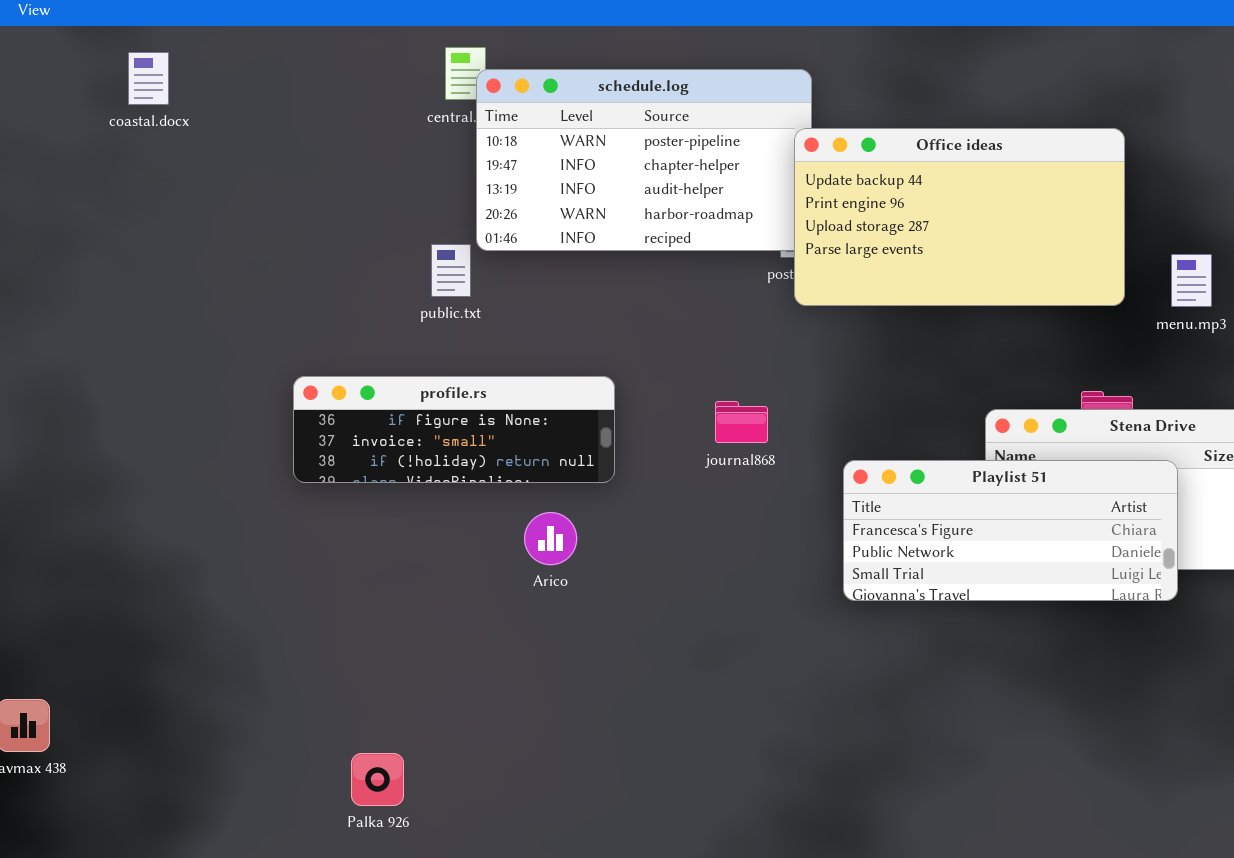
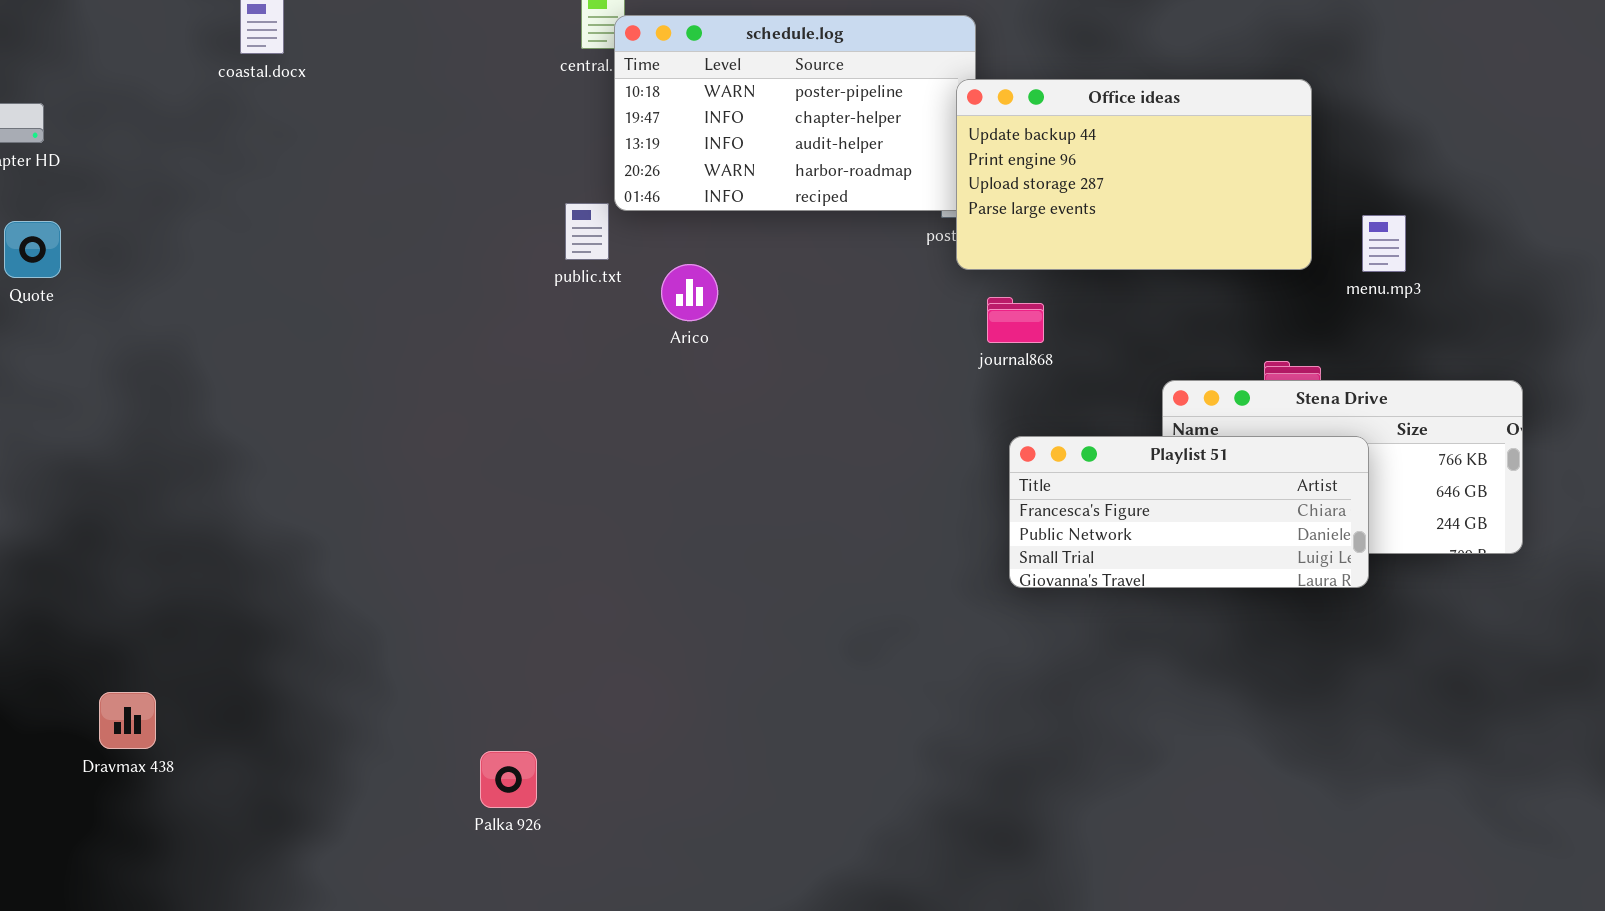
profile.rs: [293,376,615,483] -> none, closed
journal868: [715,401,768,443] -> [987,297,1044,343], moved
Arico: [524,512,577,565] -> [661,264,718,321], moved

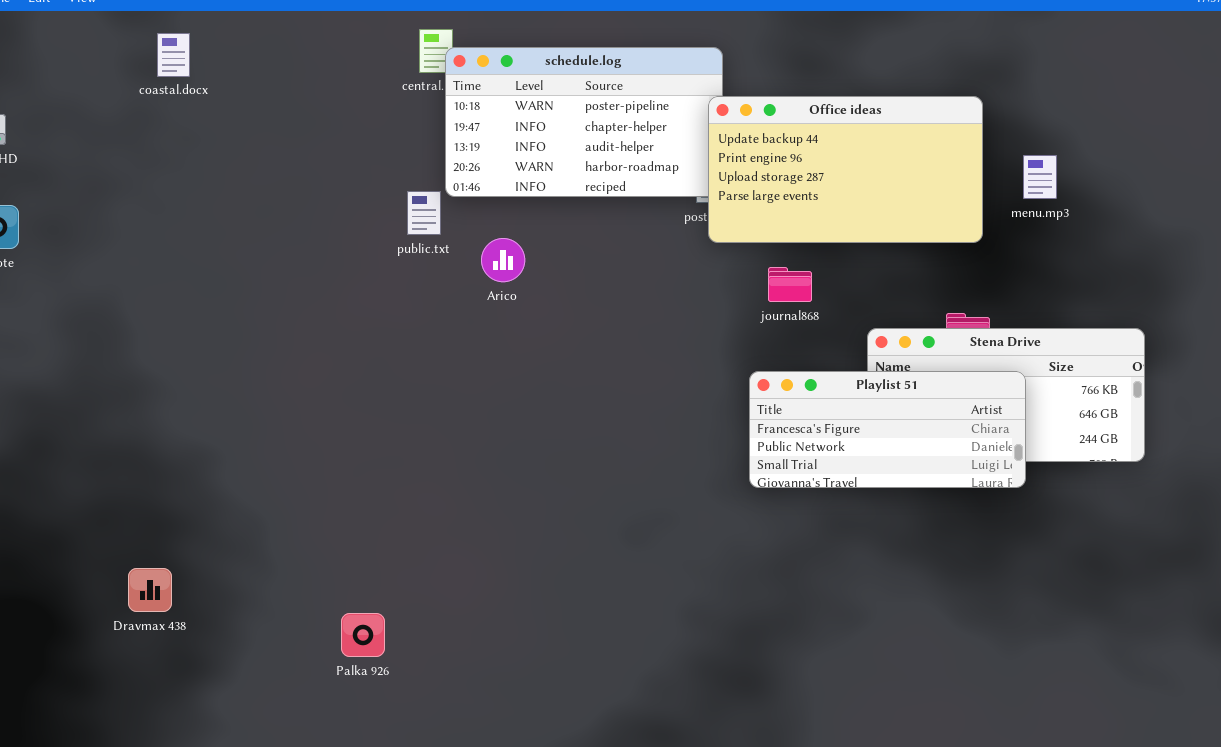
menu.mp3: [1362,215,1406,272] -> [1023,155,1057,199], moved
journal868: [987,297,1044,343] -> [768,267,812,302], moved
Dravmax 438: [99,692,156,749] -> [128,568,172,612], moved

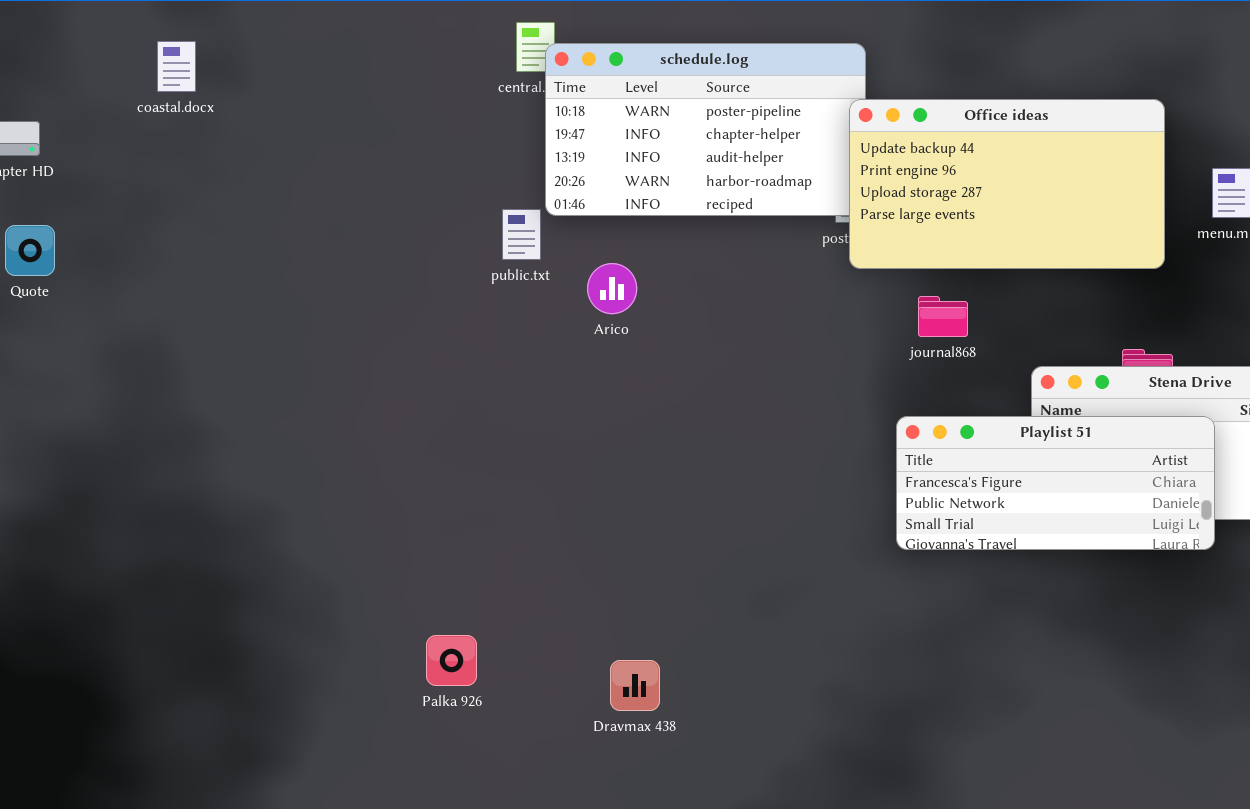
coastal.docx: [157,33,190,77] -> [157,41,196,92], moved
Dravmax 438: [128,568,172,612] -> [610,660,660,711], moved
Palka 926: [341,613,385,657] -> [426,635,477,686], moved

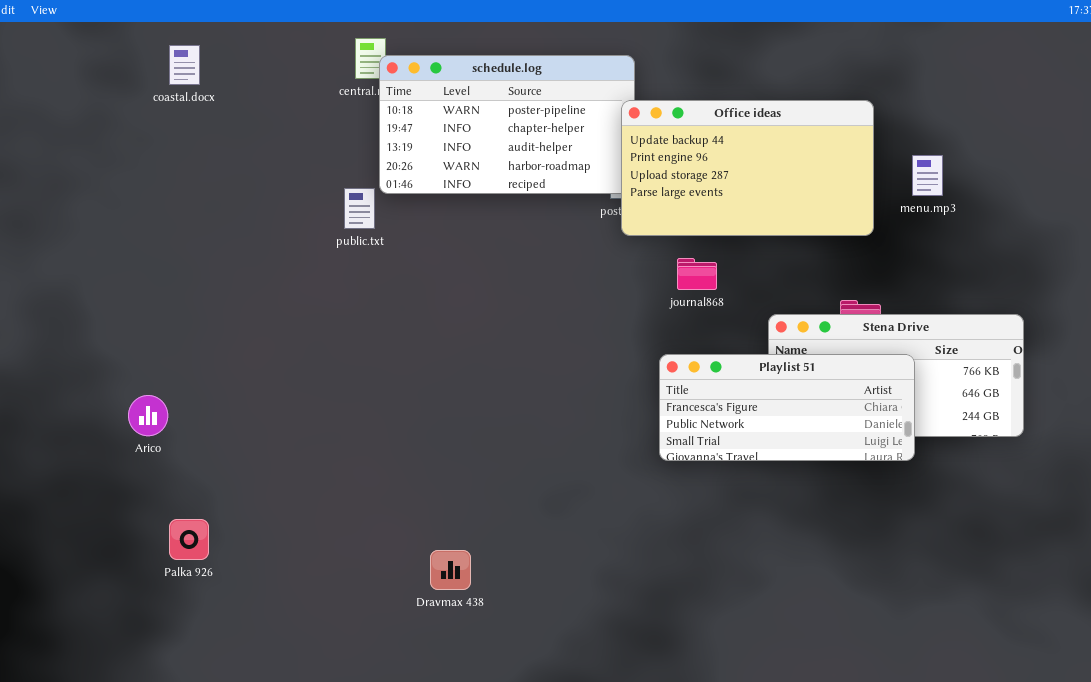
coastal.docx: [157,41,196,92] -> [169,45,200,85], moved
Arico: [587,263,637,314] -> [128,395,168,436], moved
Palka 926: [426,635,477,686] -> [169,519,209,560], moved

